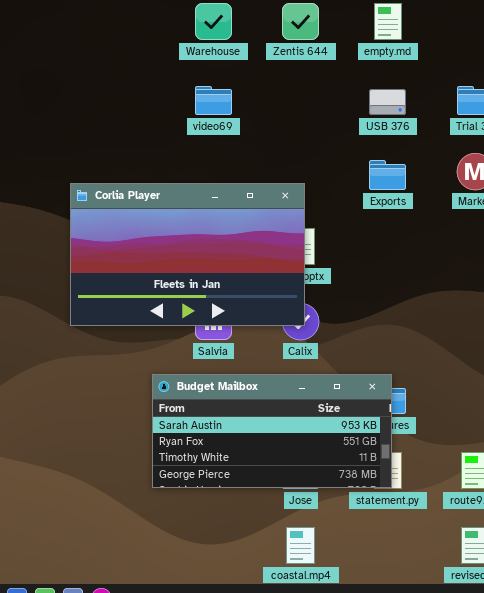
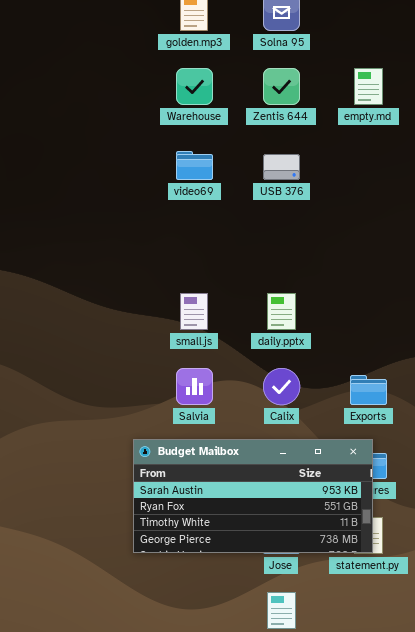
USB 376: [369,89,406,115] -> [263,154,300,180], moved
Exports: [369,160,406,190] -> [350,375,387,405], moved
Corlia Player: [70,183,305,326] -> none, closed

